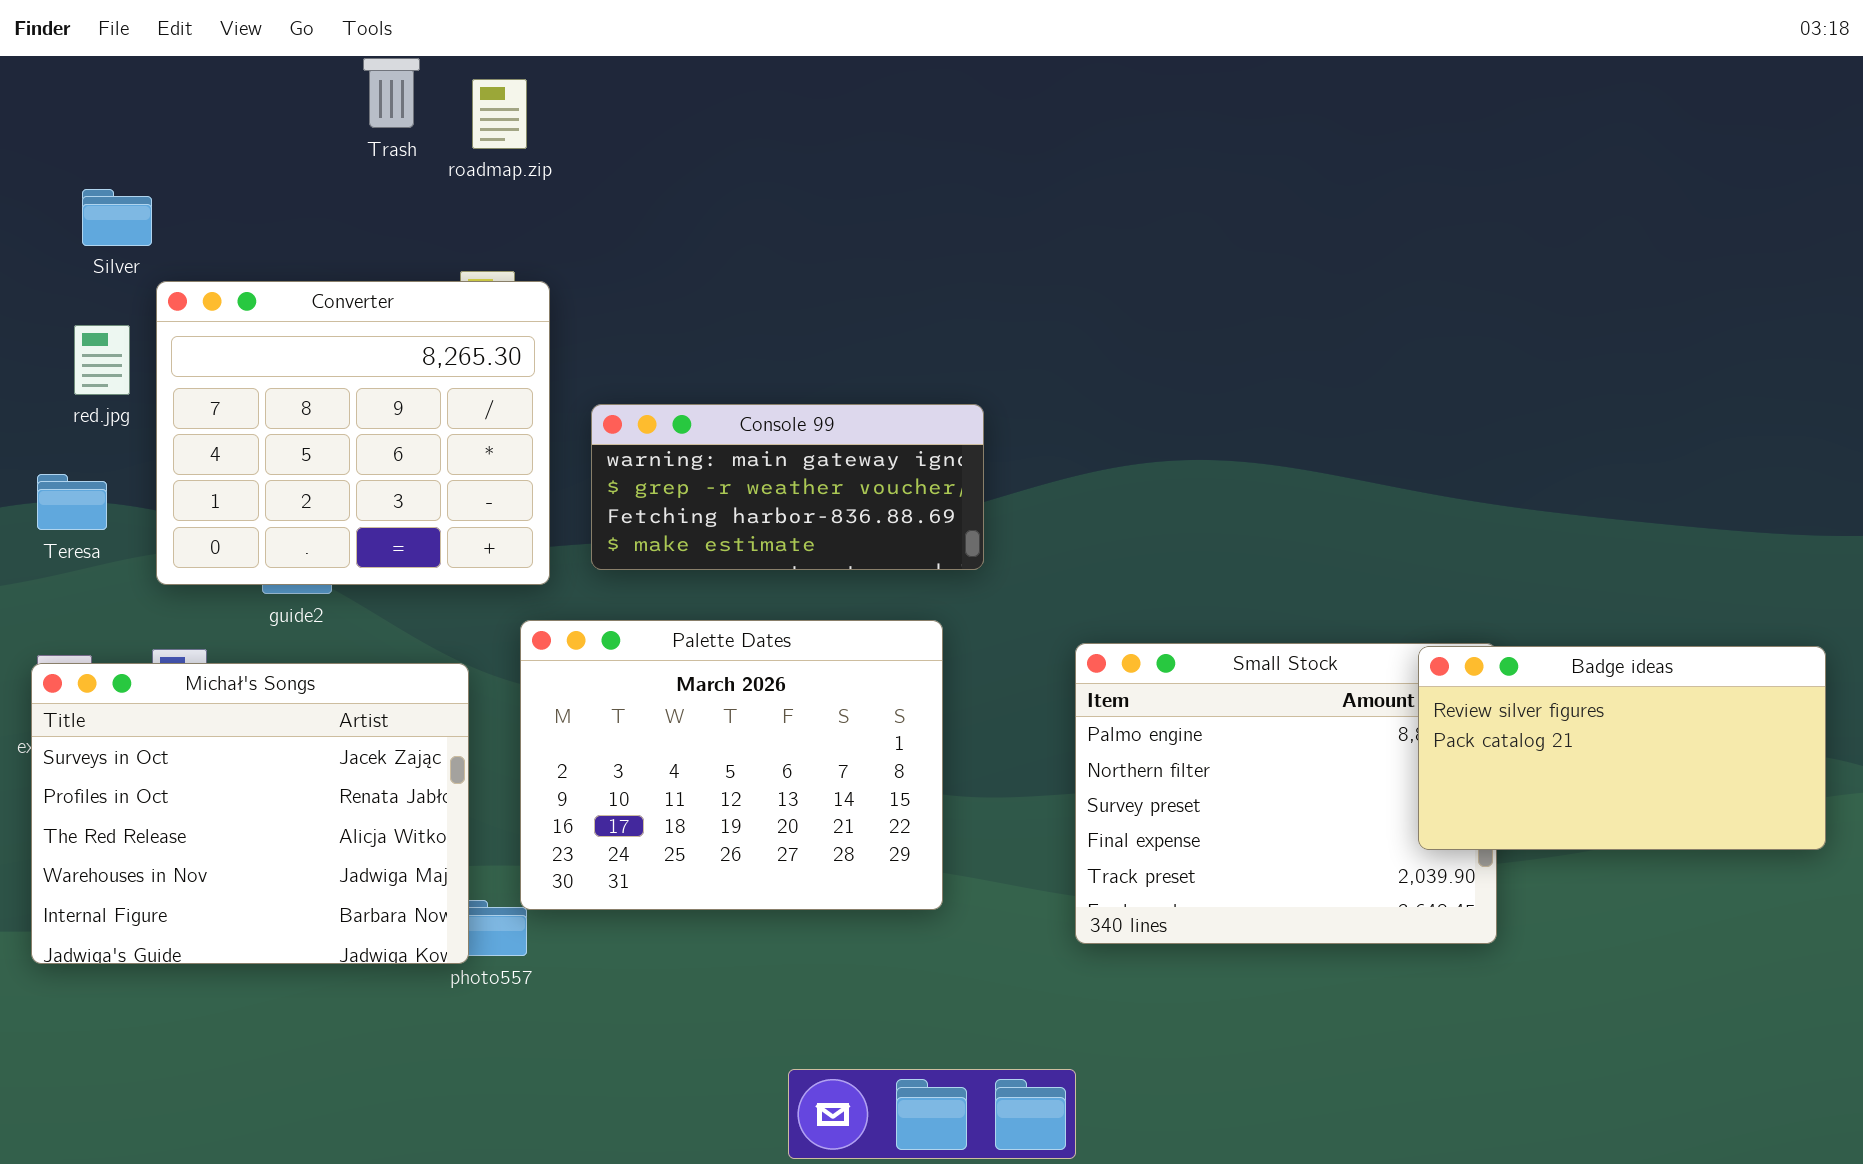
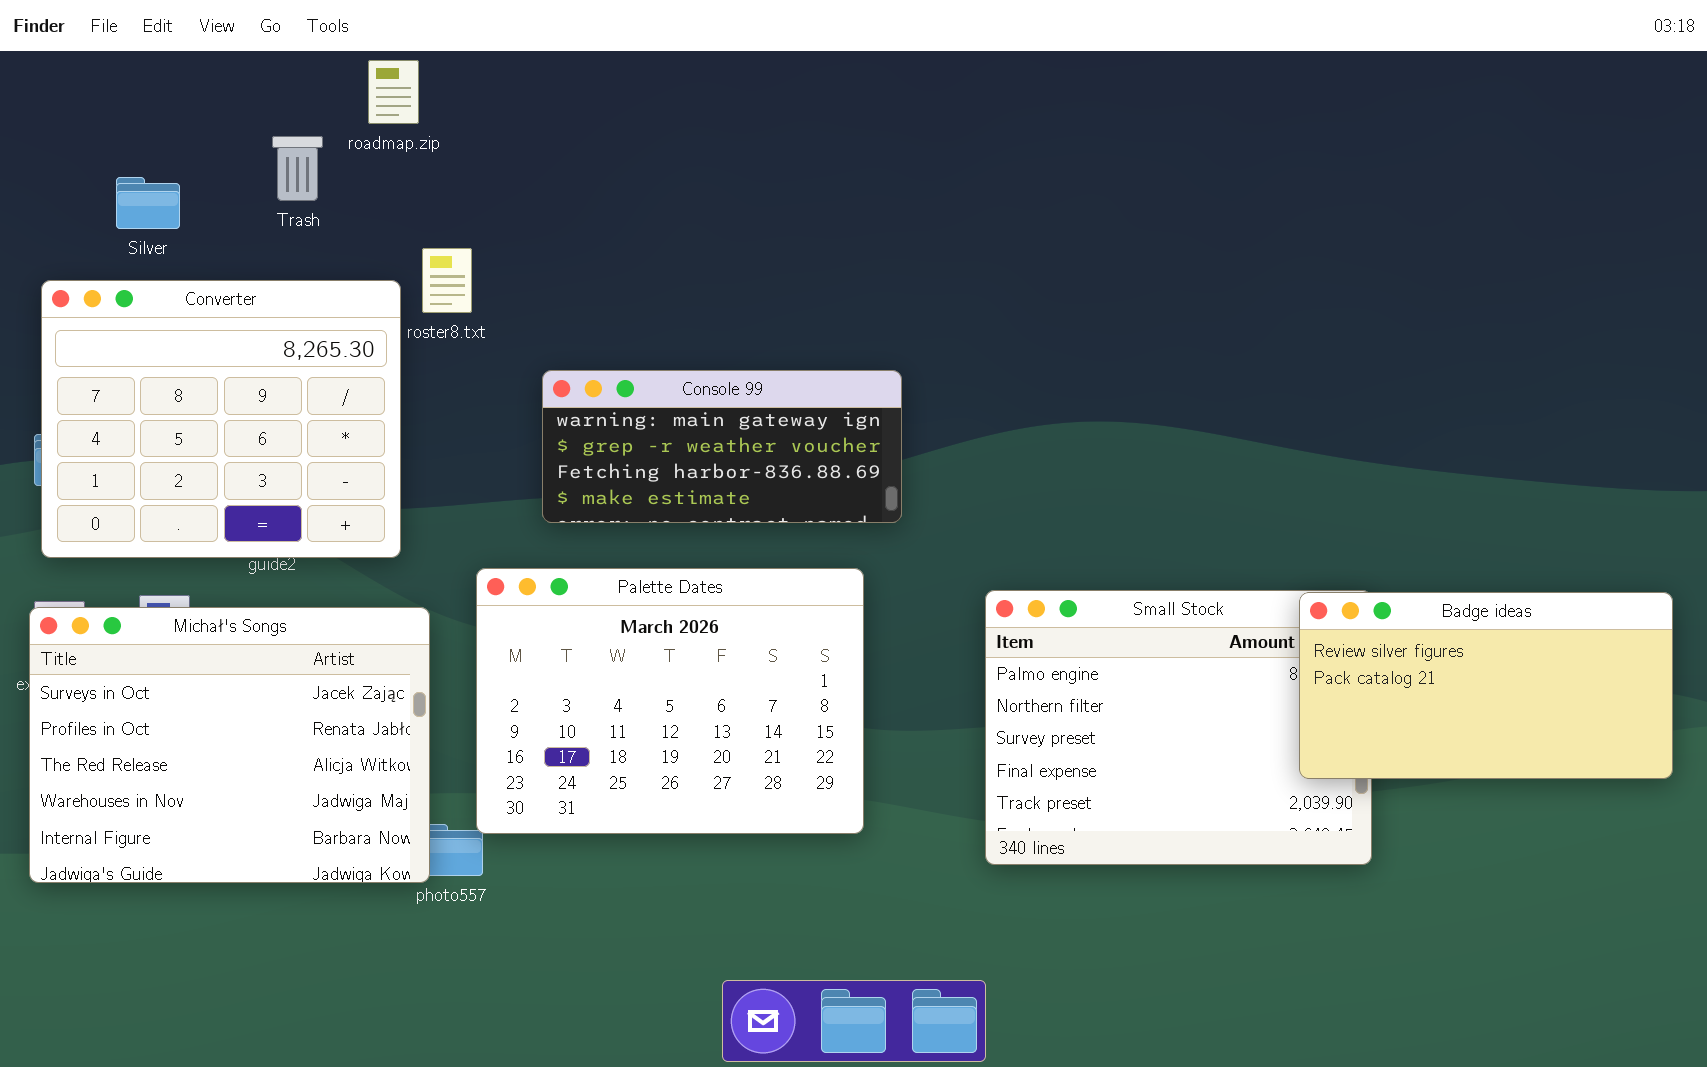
Trash: [363,58,420,128] -> [272,136,323,201], moved
roadmap.zip: [472,79,527,149] -> [368,60,419,124], moved
Silver: [82,189,152,246] -> [116,177,180,229], moved
Converter: [156,281,550,585] -> [41,280,401,558], moved

